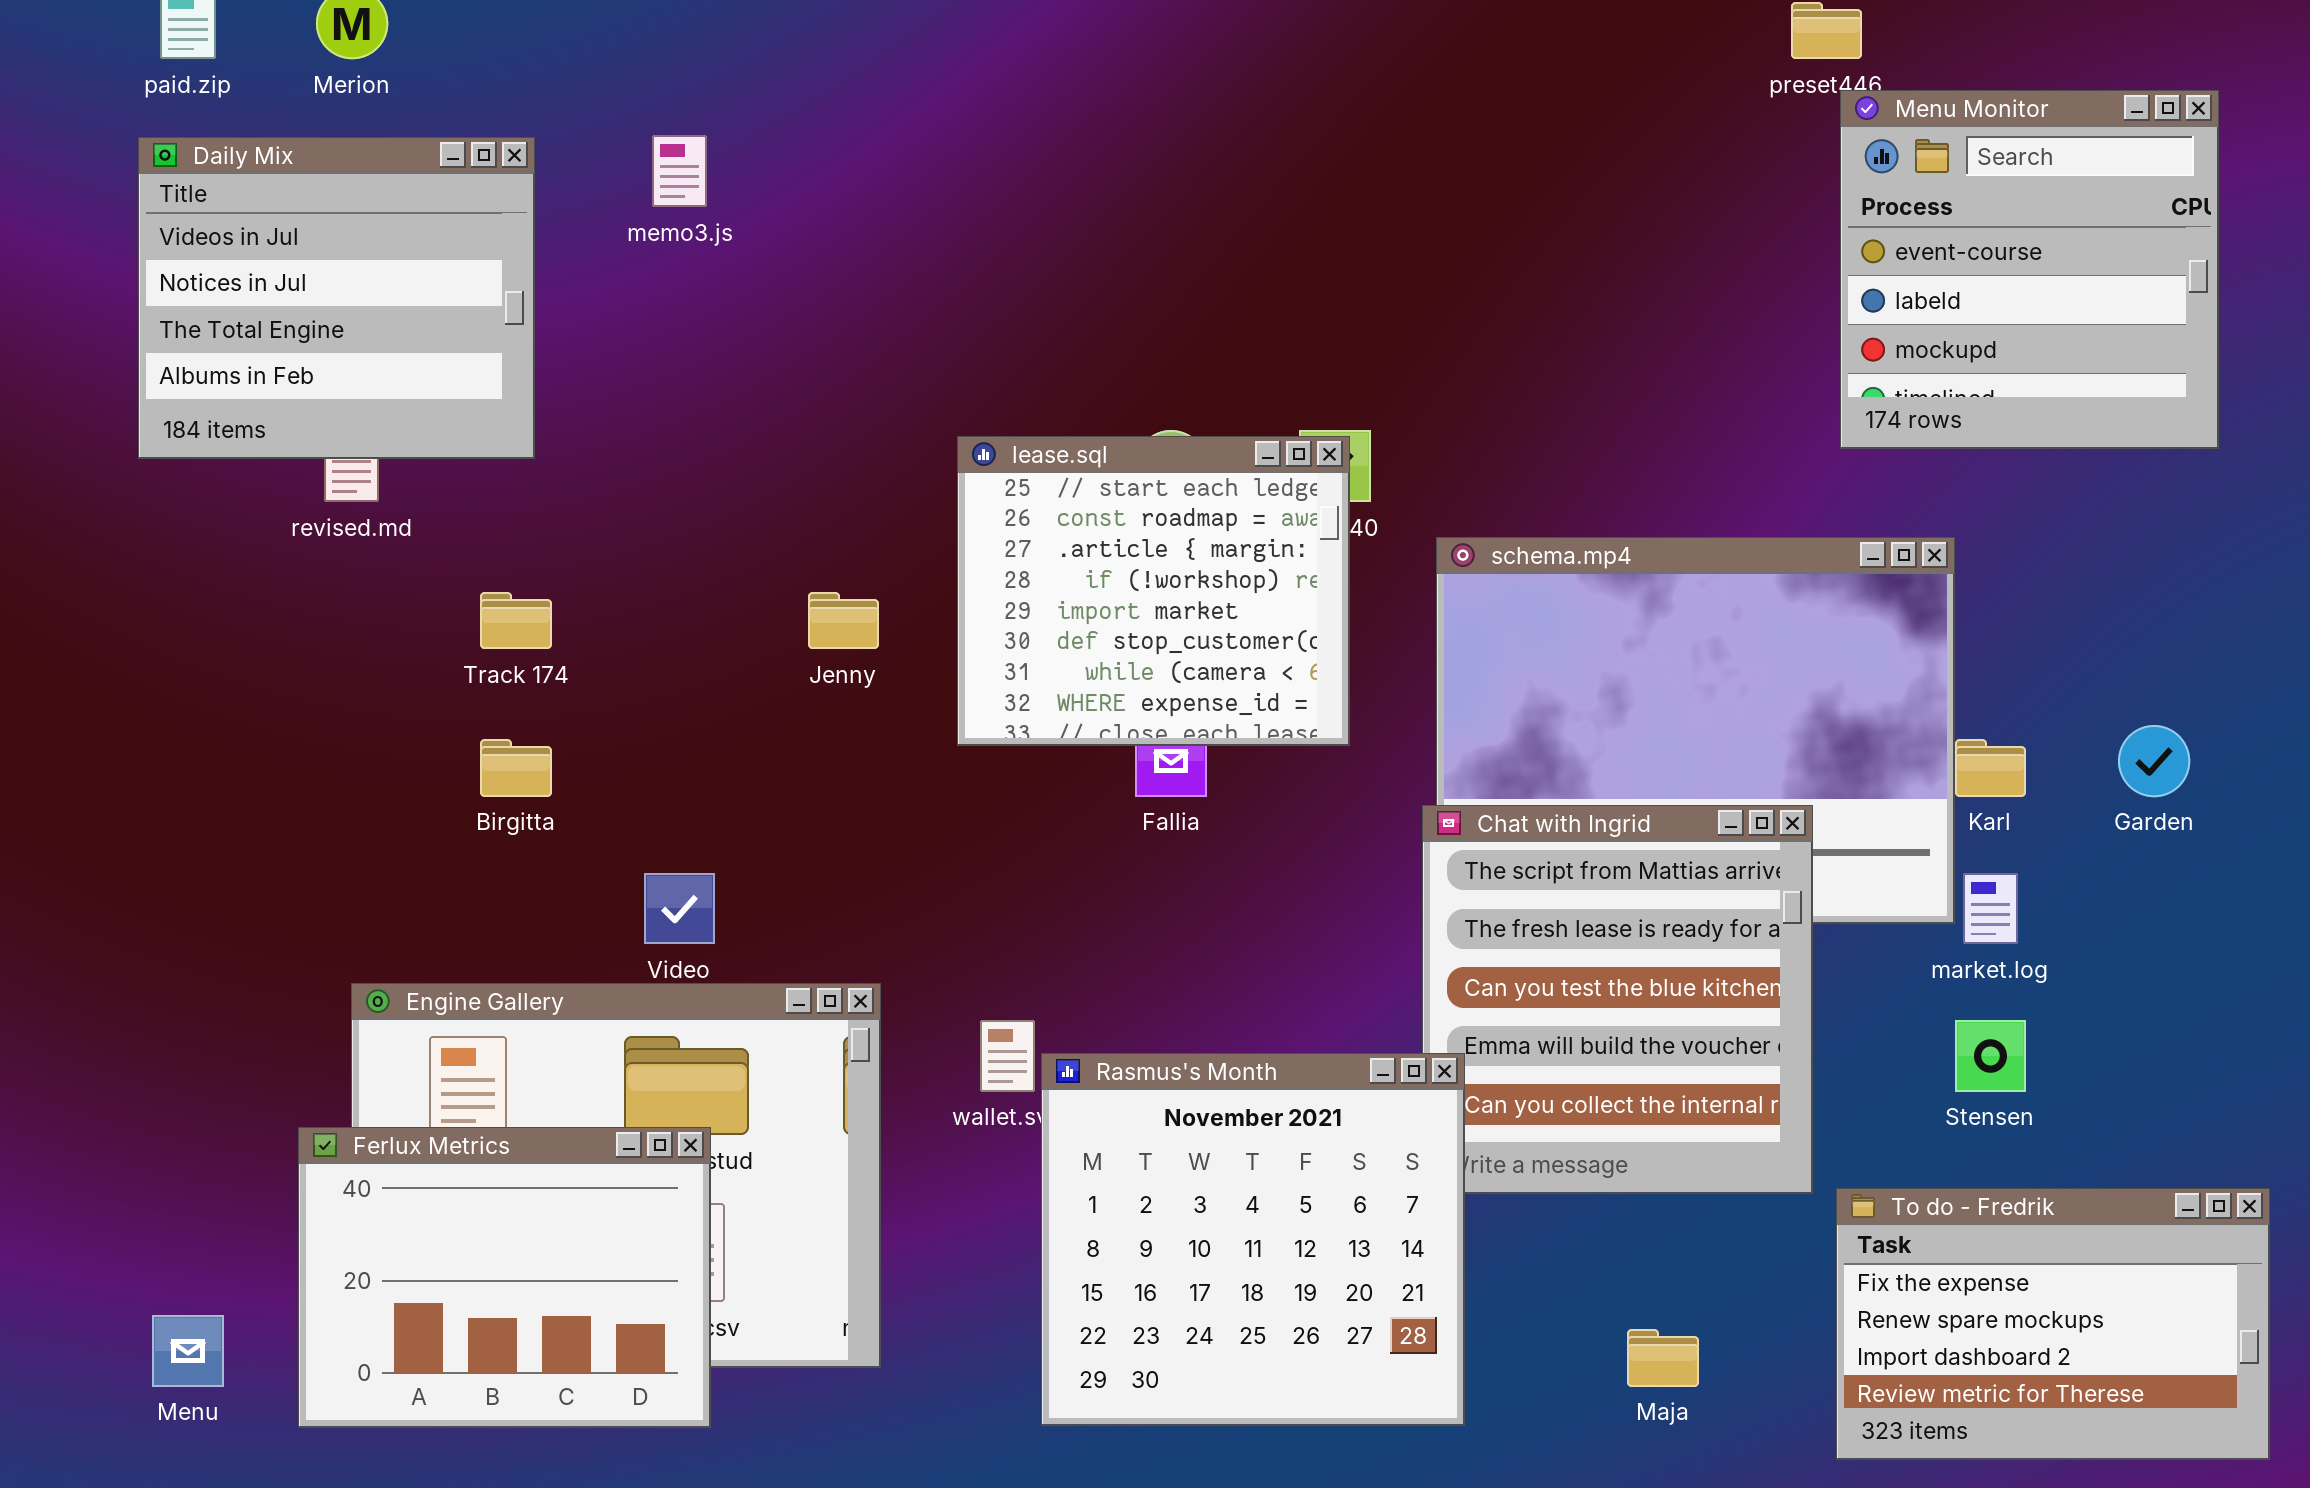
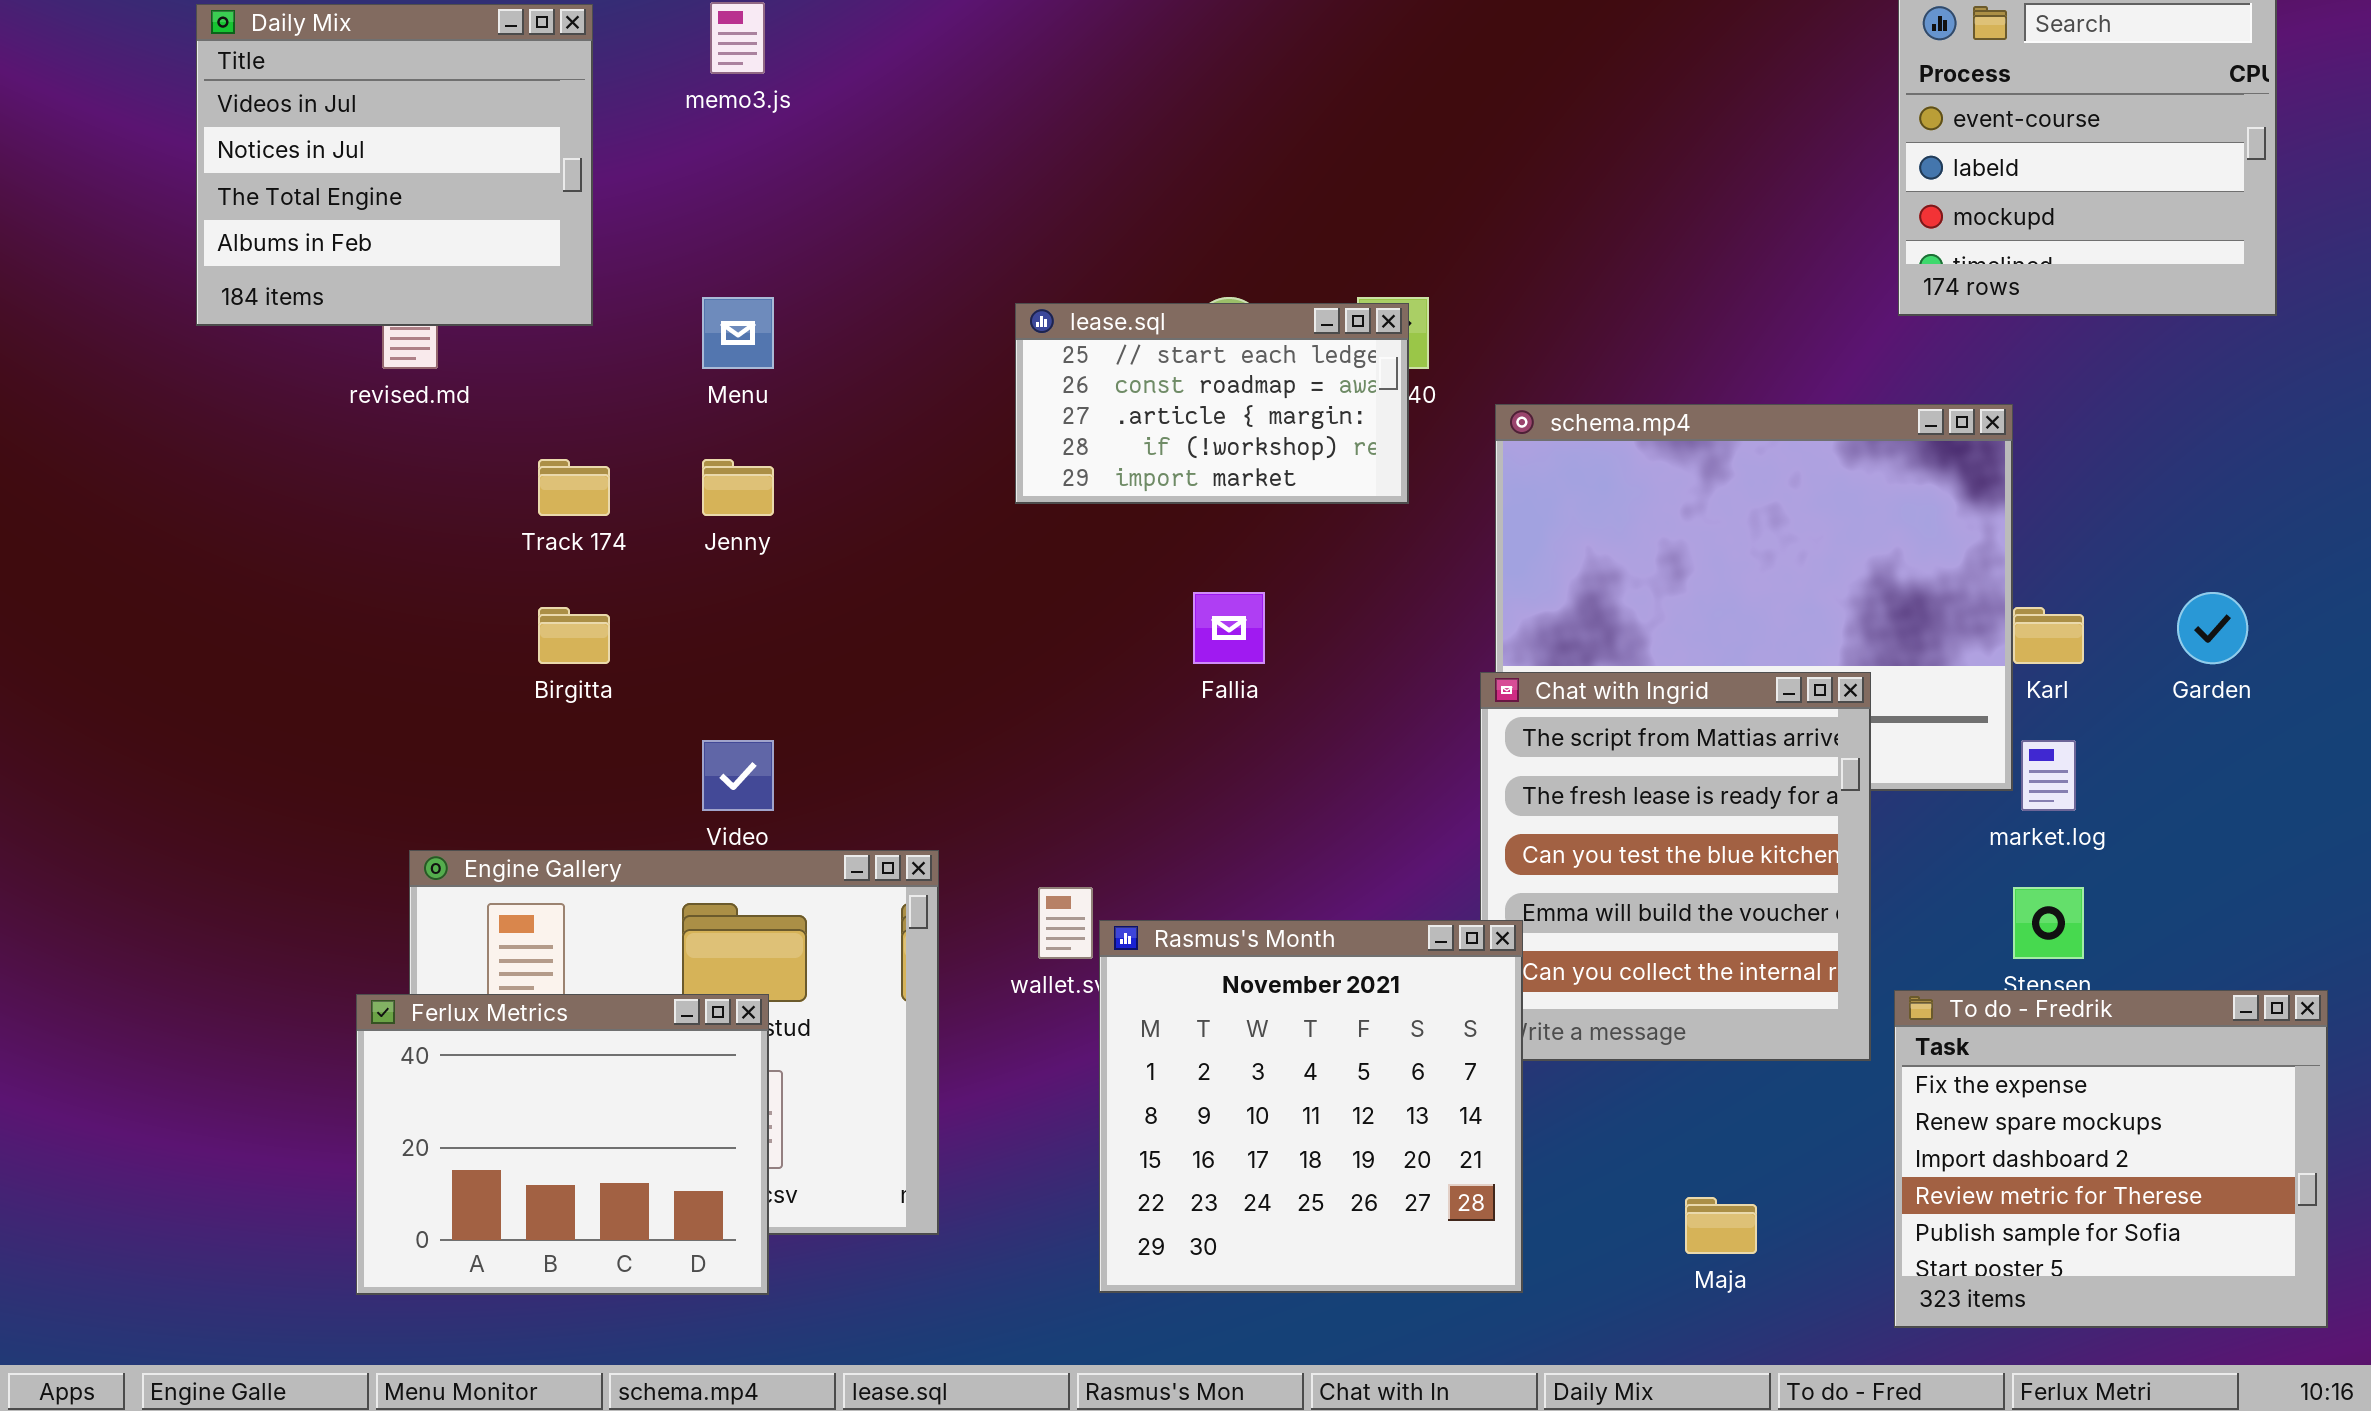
lease.sql: [957,436,1350,746] -> [1015,303,1409,504], resized
Jenny: [808,592,879,649] -> [702,459,774,516], moved
To do - Fredrik: [1836,1188,2270,1460] -> [1894,990,2328,1328], resized
Menu: [152,1315,224,1387] -> [702,297,774,369], moved

